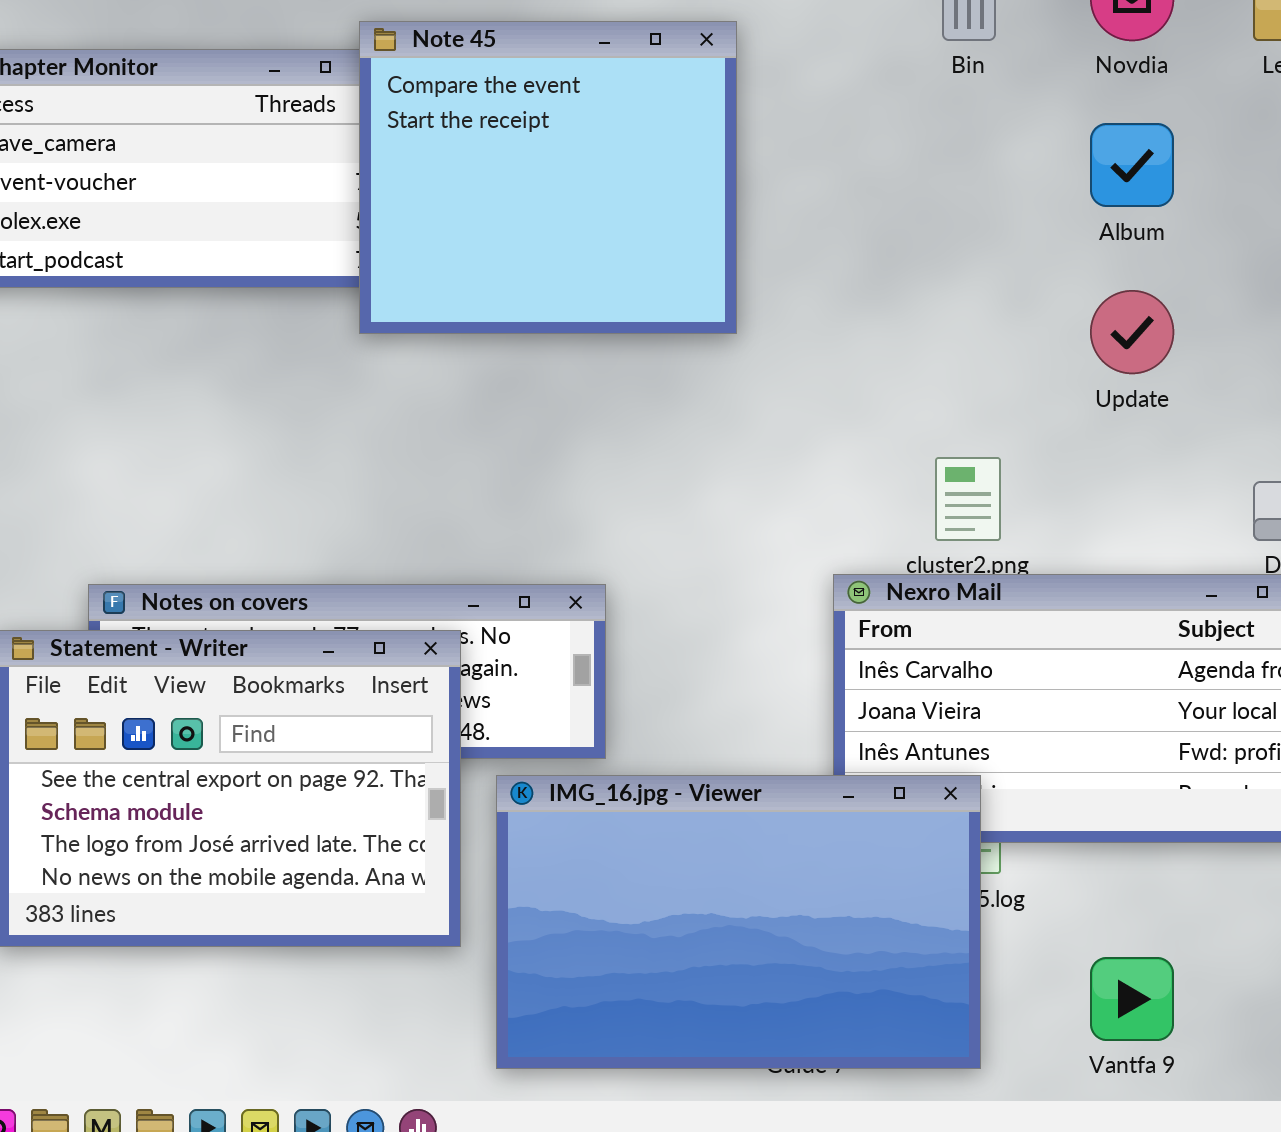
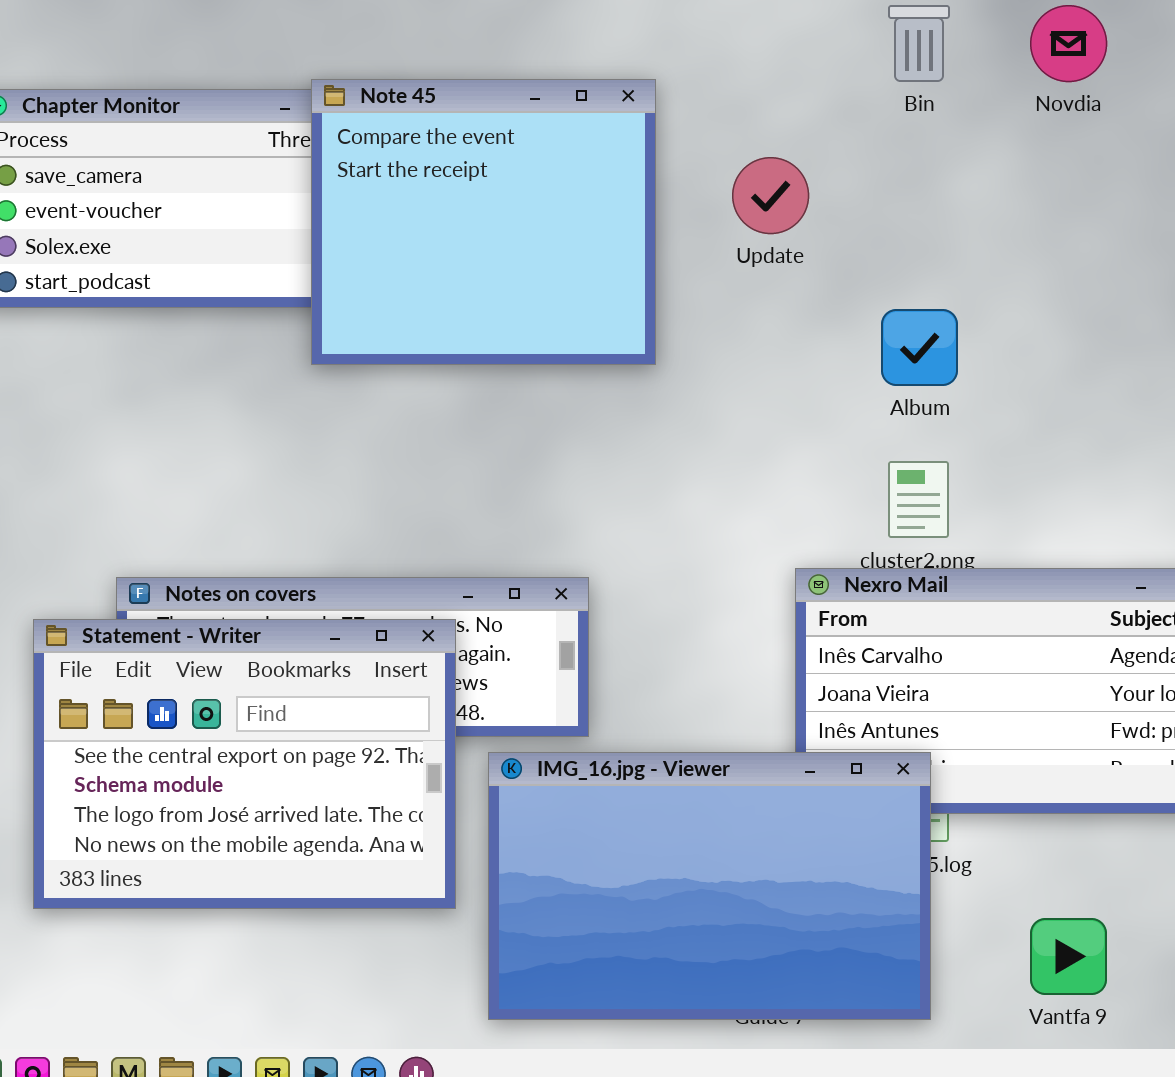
Note 45: [359,21,737,334] -> [311,79,656,365], moved
Album: [1090,123,1174,207] -> [881,309,958,386], moved
Update: [1090,290,1174,374] -> [732,157,809,234], moved

